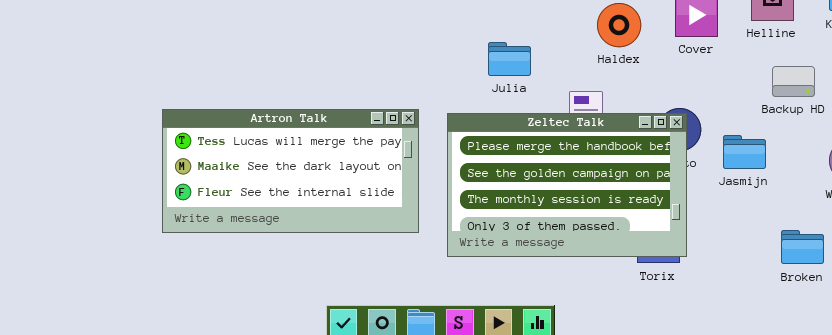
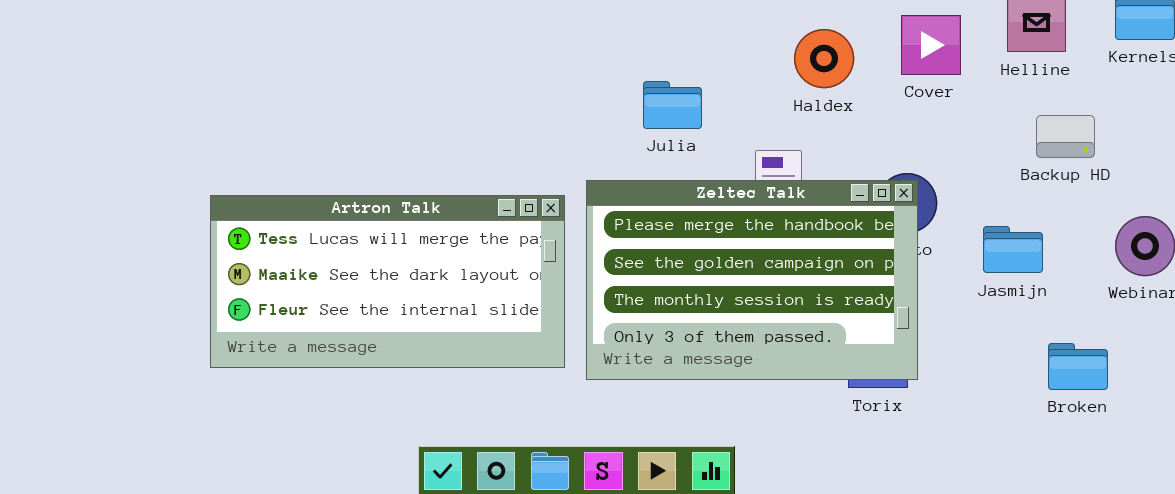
Artron Talk: [162,109,419,233] -> [210,195,565,368], moved
Jasmijn: [723,135,766,169] -> [983,226,1043,273], moved

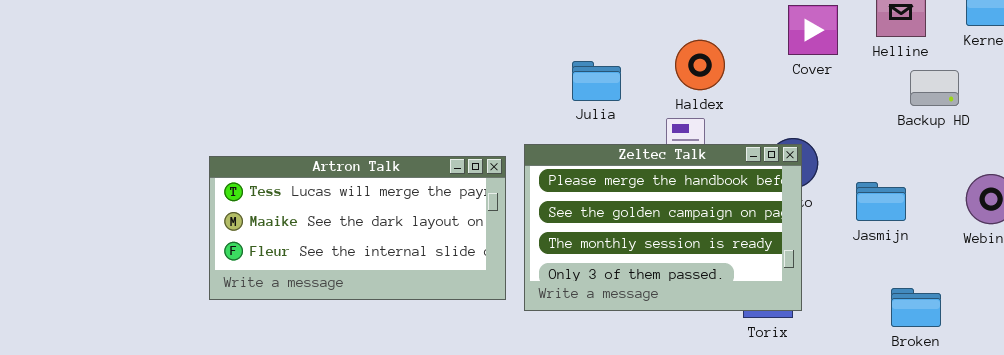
Haldex: [794,29,854,88] -> [675,40,725,90], moved
Backup HD: [1036,115,1095,158] -> [910,70,959,106], moved
Broken: [1048,343,1108,390] -> [891,288,941,327], moved

